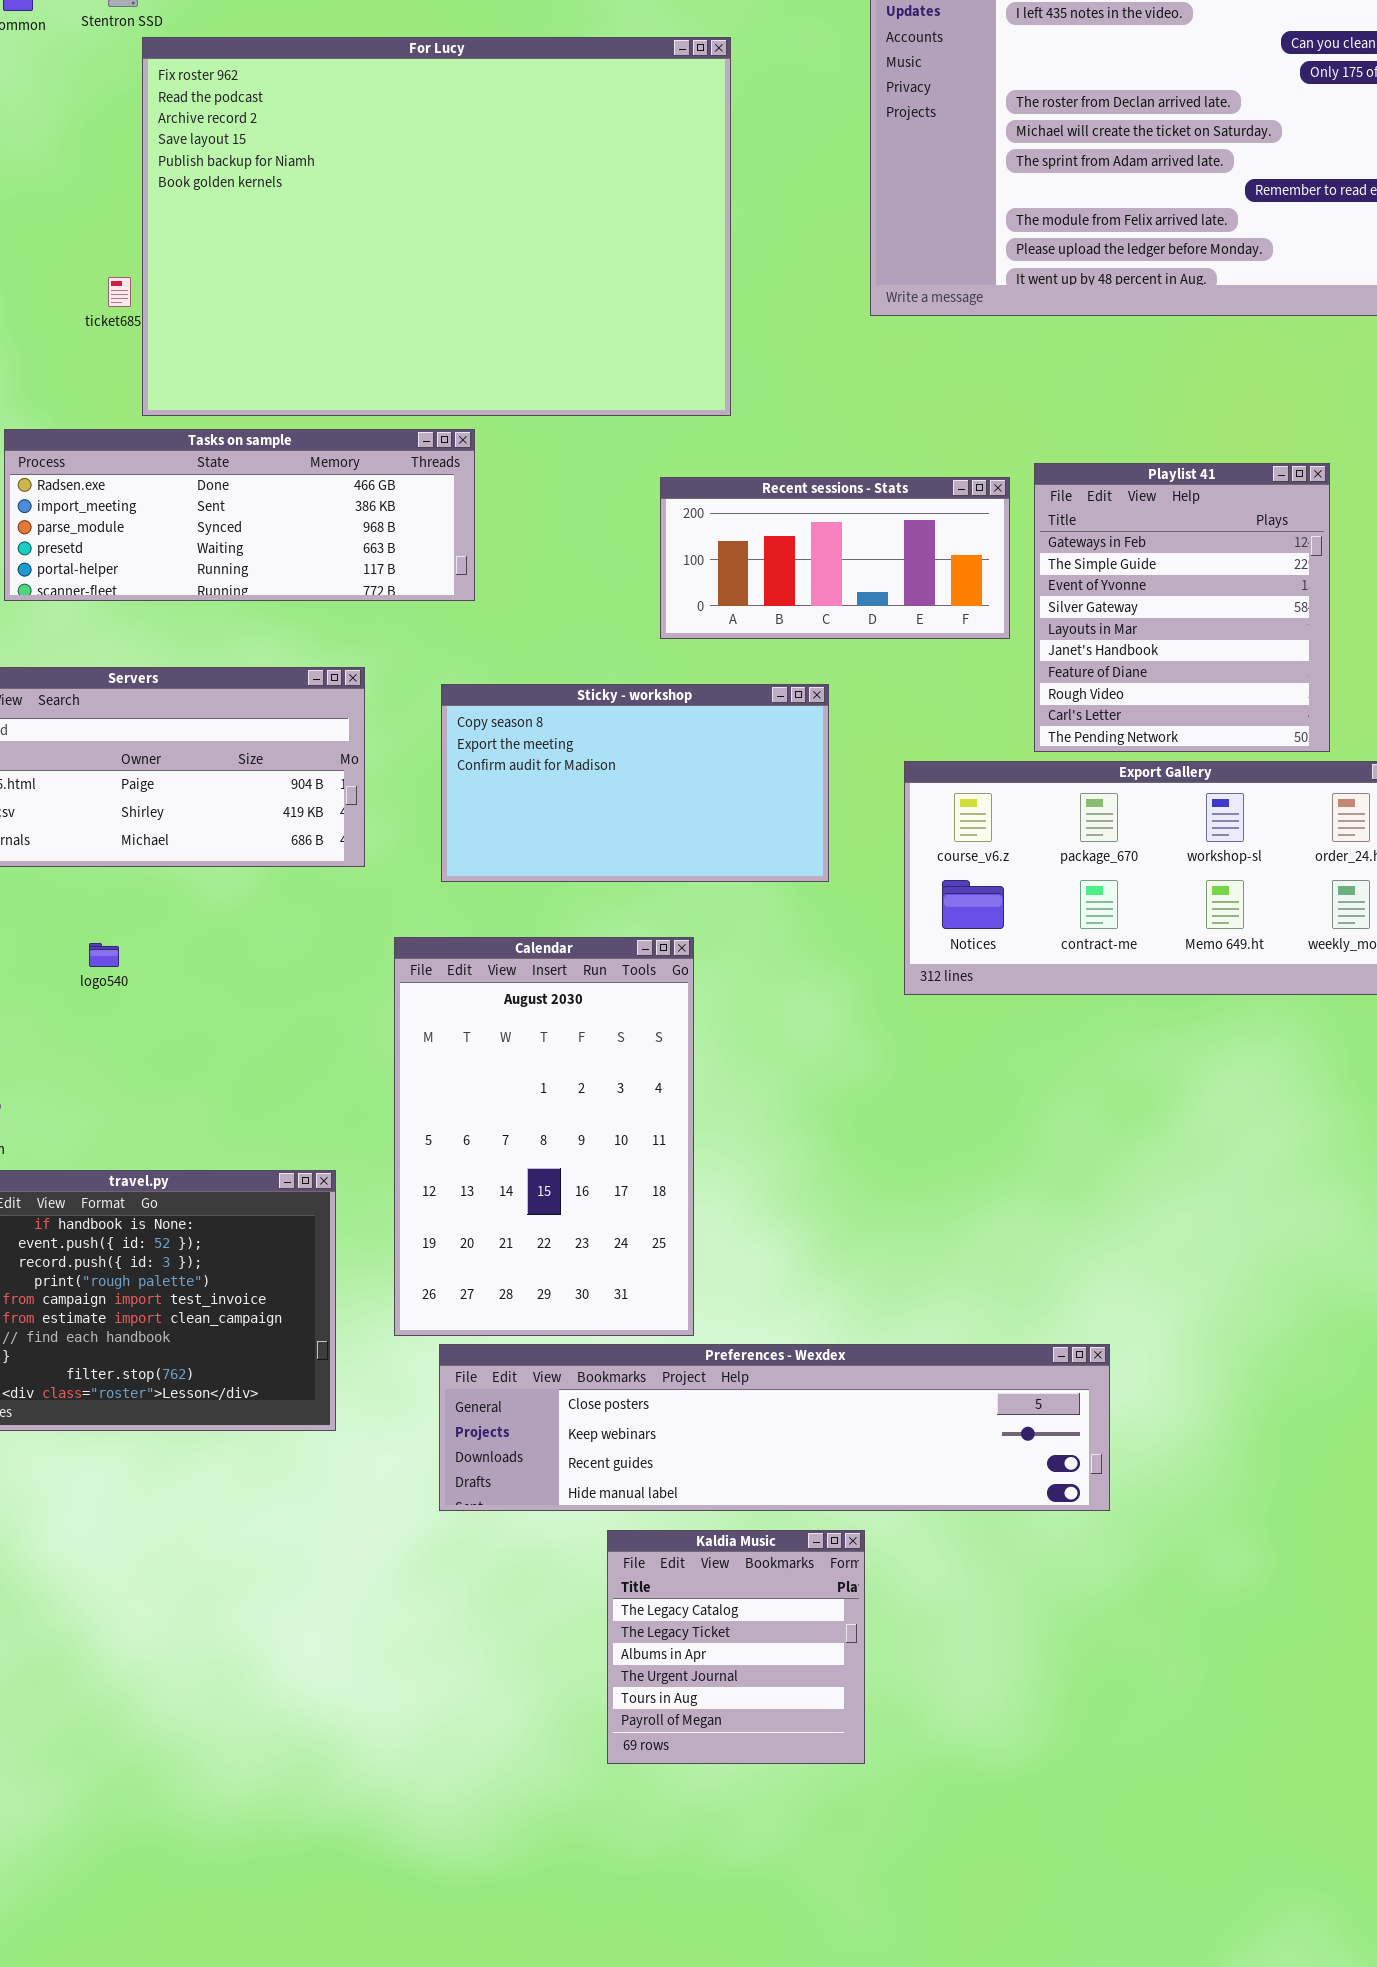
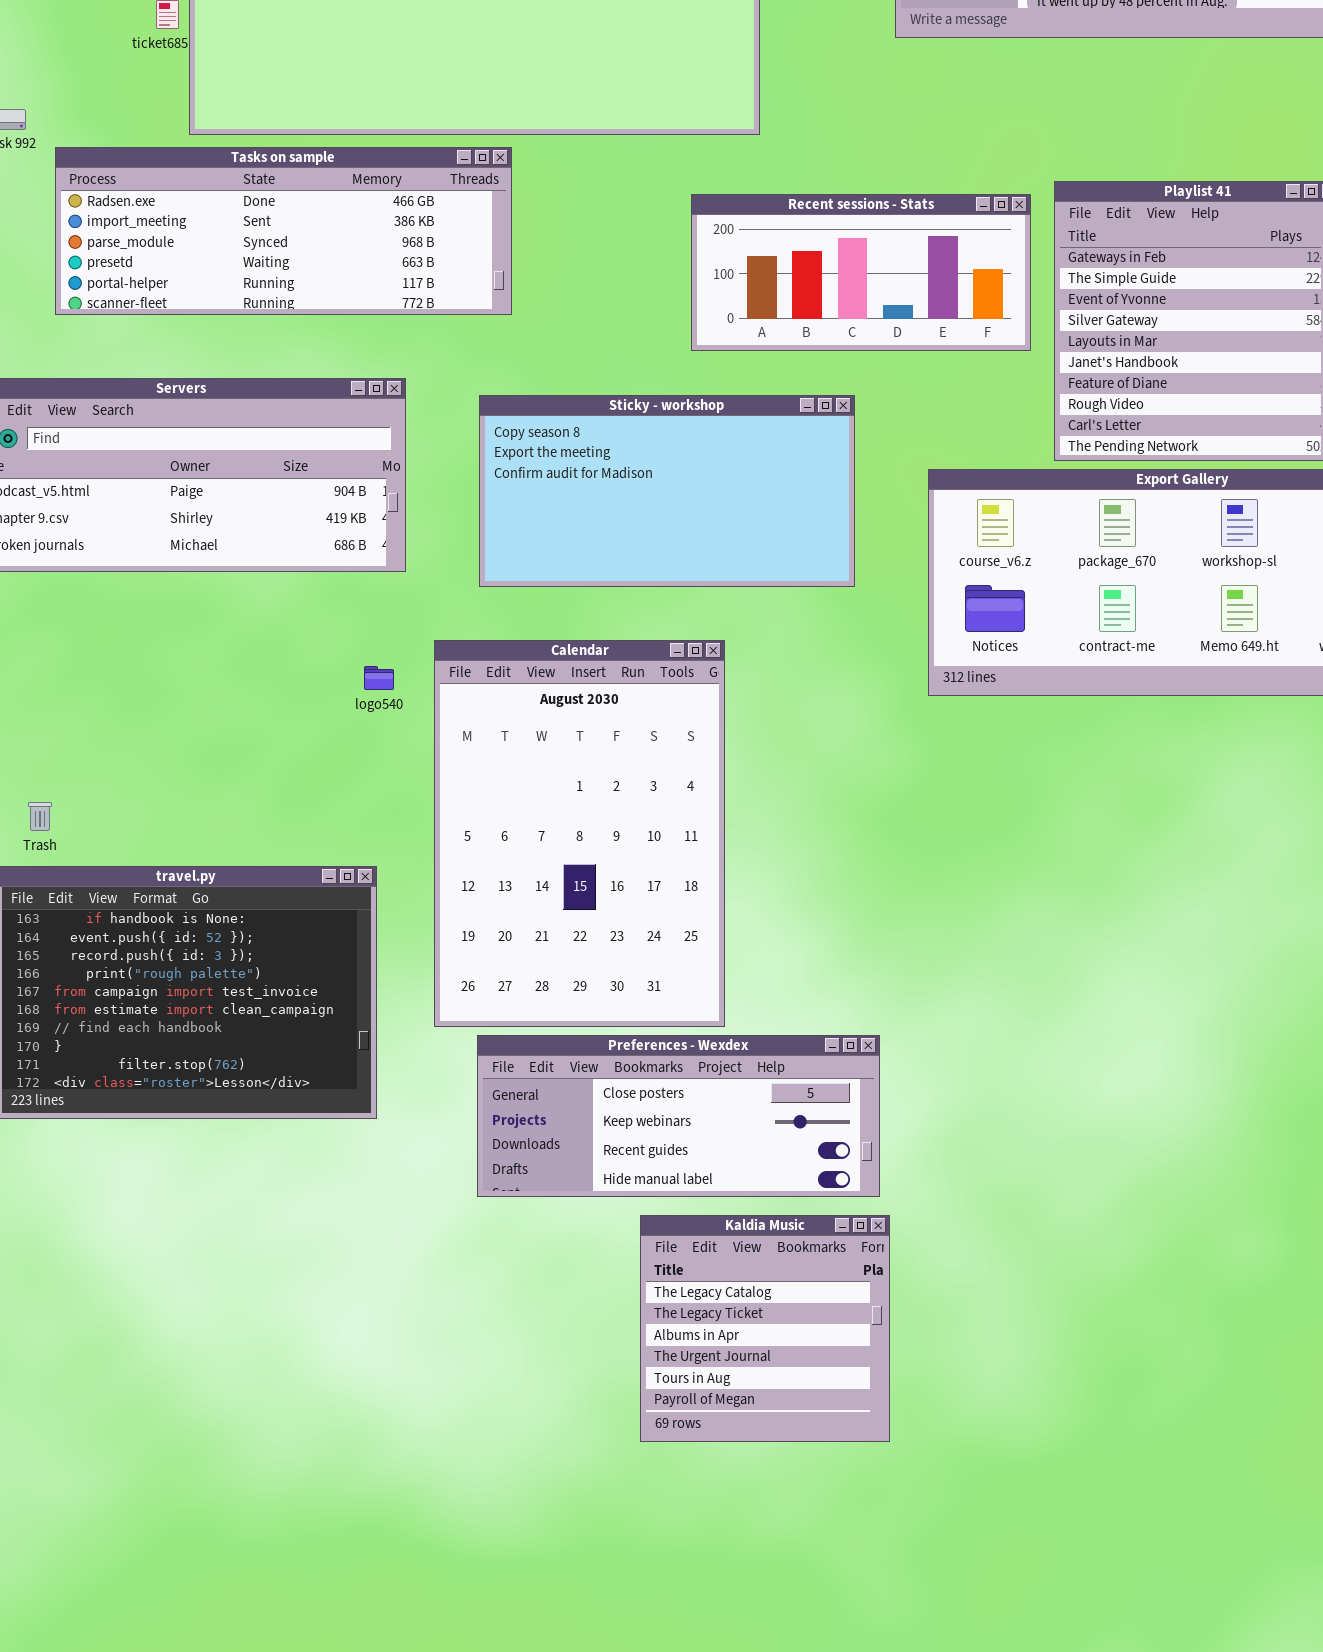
logo540: [89,943,119,967] -> [364,666,394,690], moved
Preferences - Wexdex: [439,1344,1110,1511] -> [477,1035,880,1197], resized

